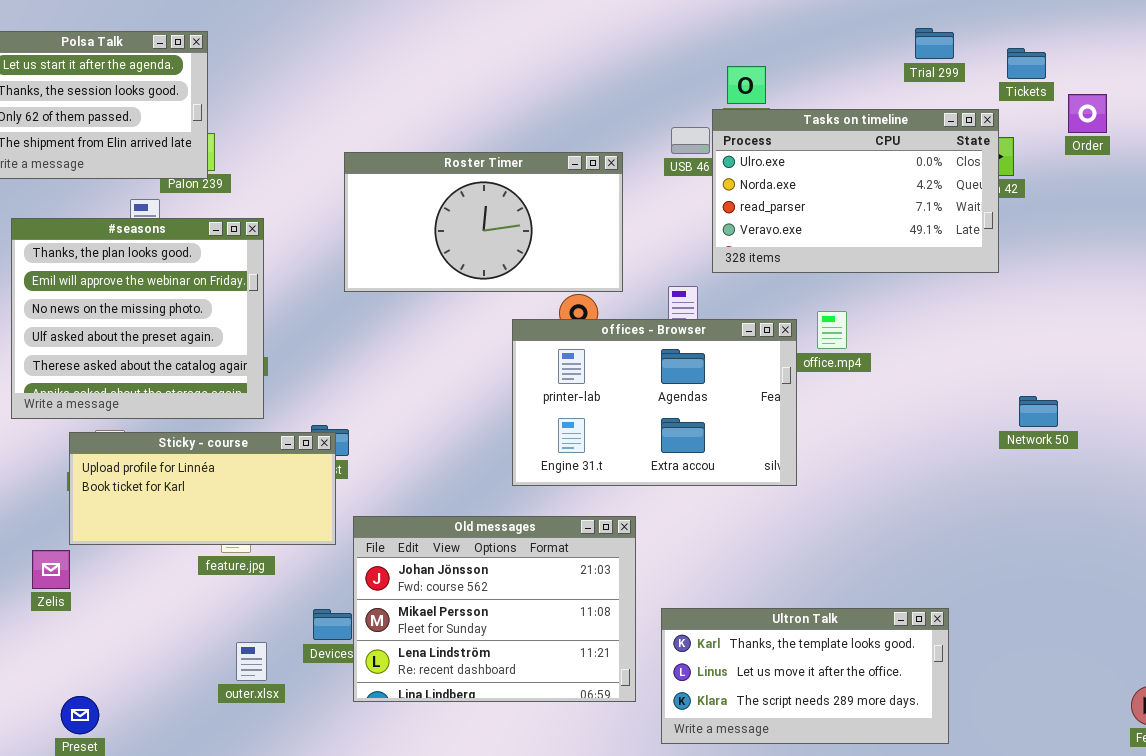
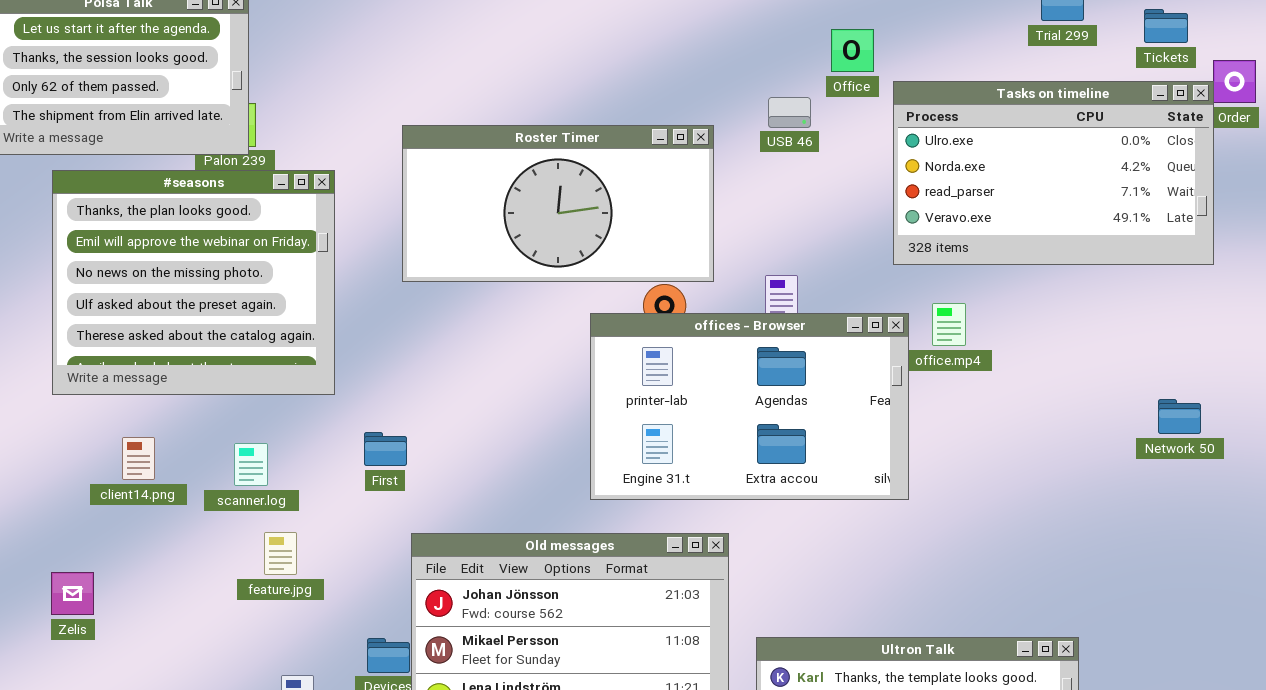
Tasks on timeline: [712,109,999,273] -> [893,81,1214,265], moved
#seasons: [11,218,264,419] -> [52,170,335,395], moved
Sticky - course: [69,432,336,545] -> none, closed

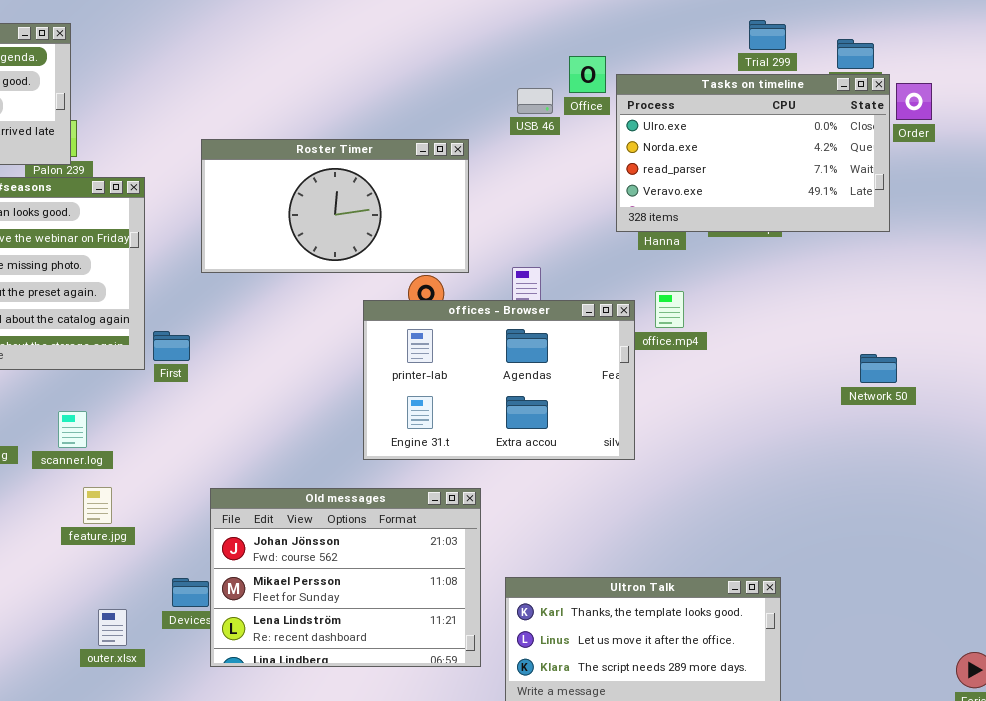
Tasks on timeline: [893,81,1214,265] -> [616,74,890,232], moved
USB 46: [768,97,811,128] -> [517,88,553,114], moved
Network 50: [1158,399,1201,434] -> [860,354,897,383], moved
First: [364,432,407,466] -> [153,331,190,361], moved

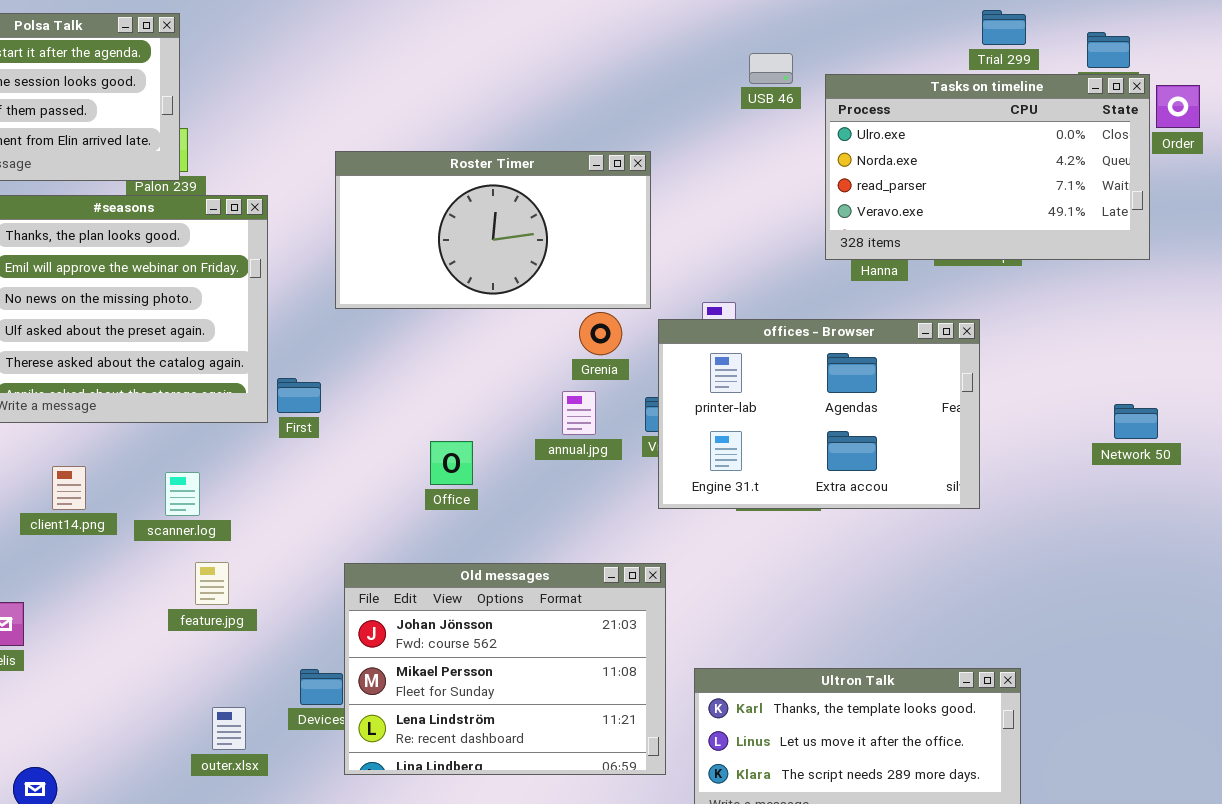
Office: [569,56,606,93] -> [430,441,473,485], moved
USB 46: [517,88,553,114] -> [749,53,793,84], moved
offices - Browser: [363,300,635,460] -> [658,319,980,509], moved

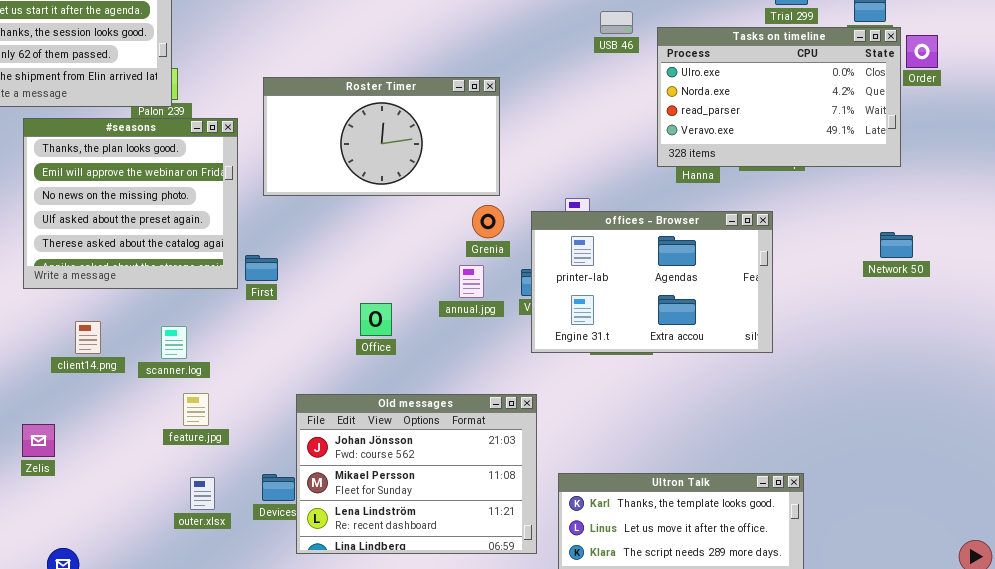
Roster Timer: [335,151,651,309] -> [263,77,500,196], moved
Network 50: [1114,404,1158,439] -> [880,232,913,258], moved
outer.xlsx: [212,707,246,750] -> [190,477,215,510], moved

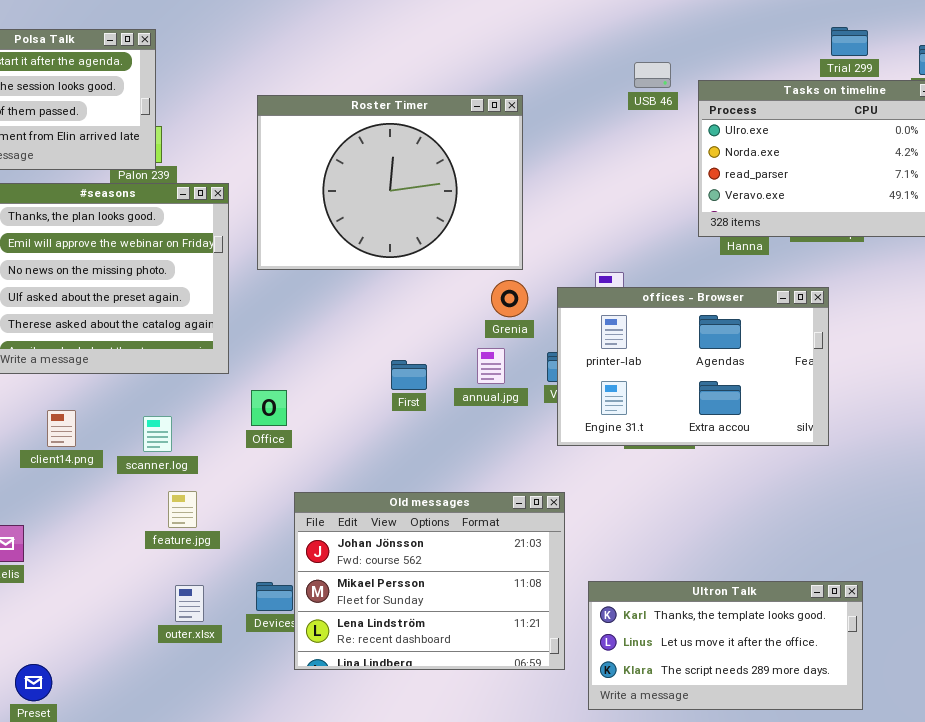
Roster Timer: [263,77,500,196] -> [257,95,523,270], resized
First: [245,255,278,281] -> [391,360,427,390], moved
Office: [360,303,392,336] -> [251,390,287,426], moved

